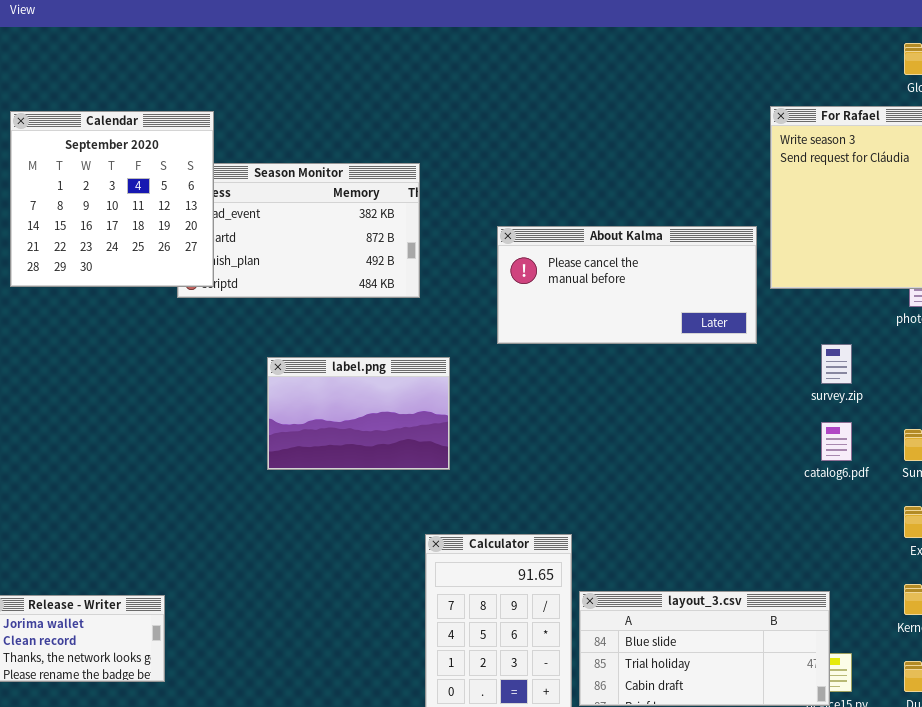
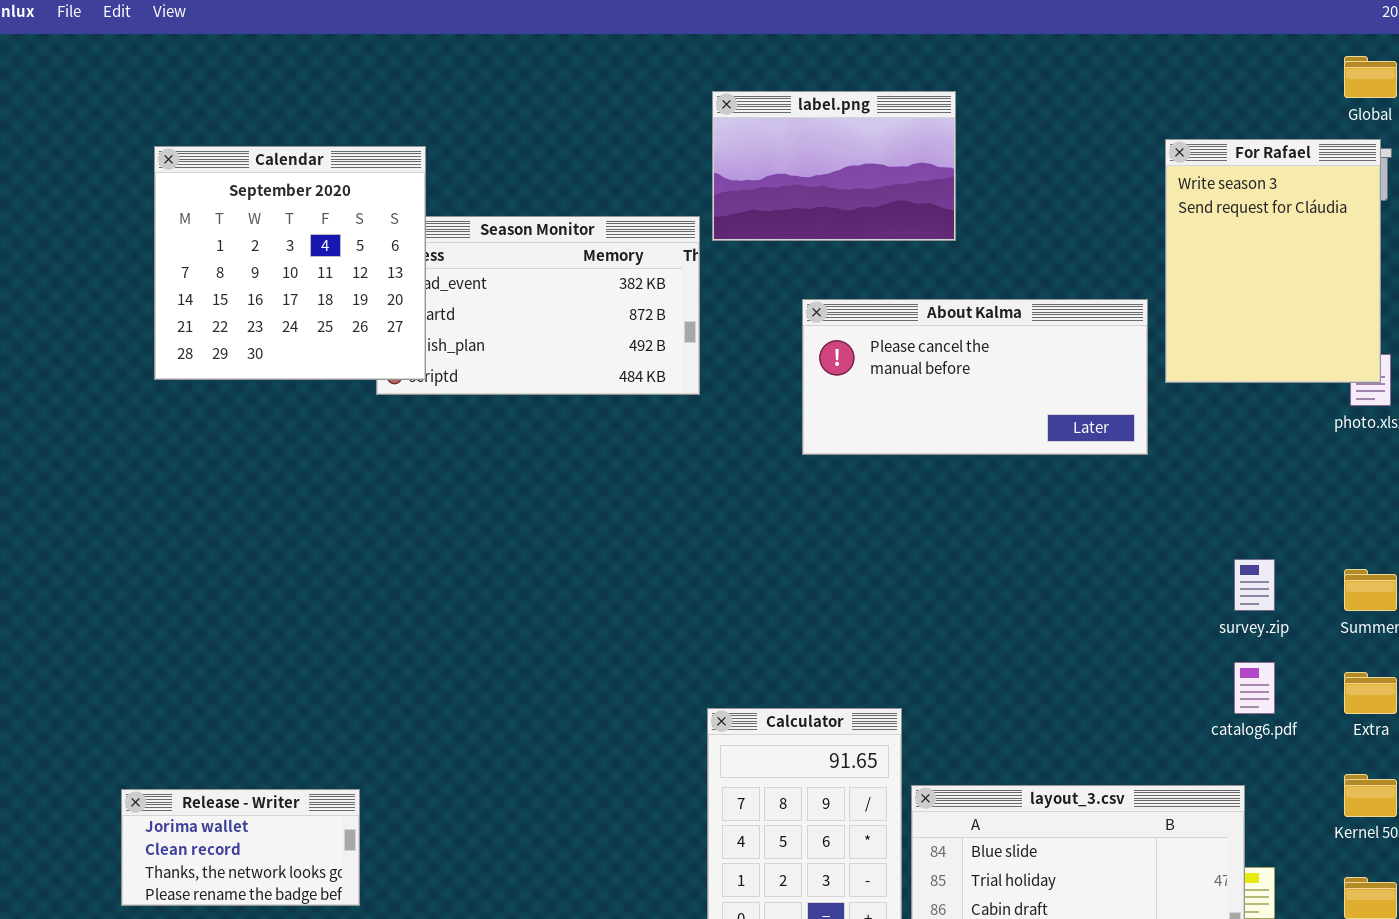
survey.zip: [821,344,852,384] -> [1234,559,1275,611], moved
label.png: [267,357,450,470] -> [712,91,956,241], moved
catalog6.pdf: [821,422,852,461] -> [1234,662,1275,714], moved

